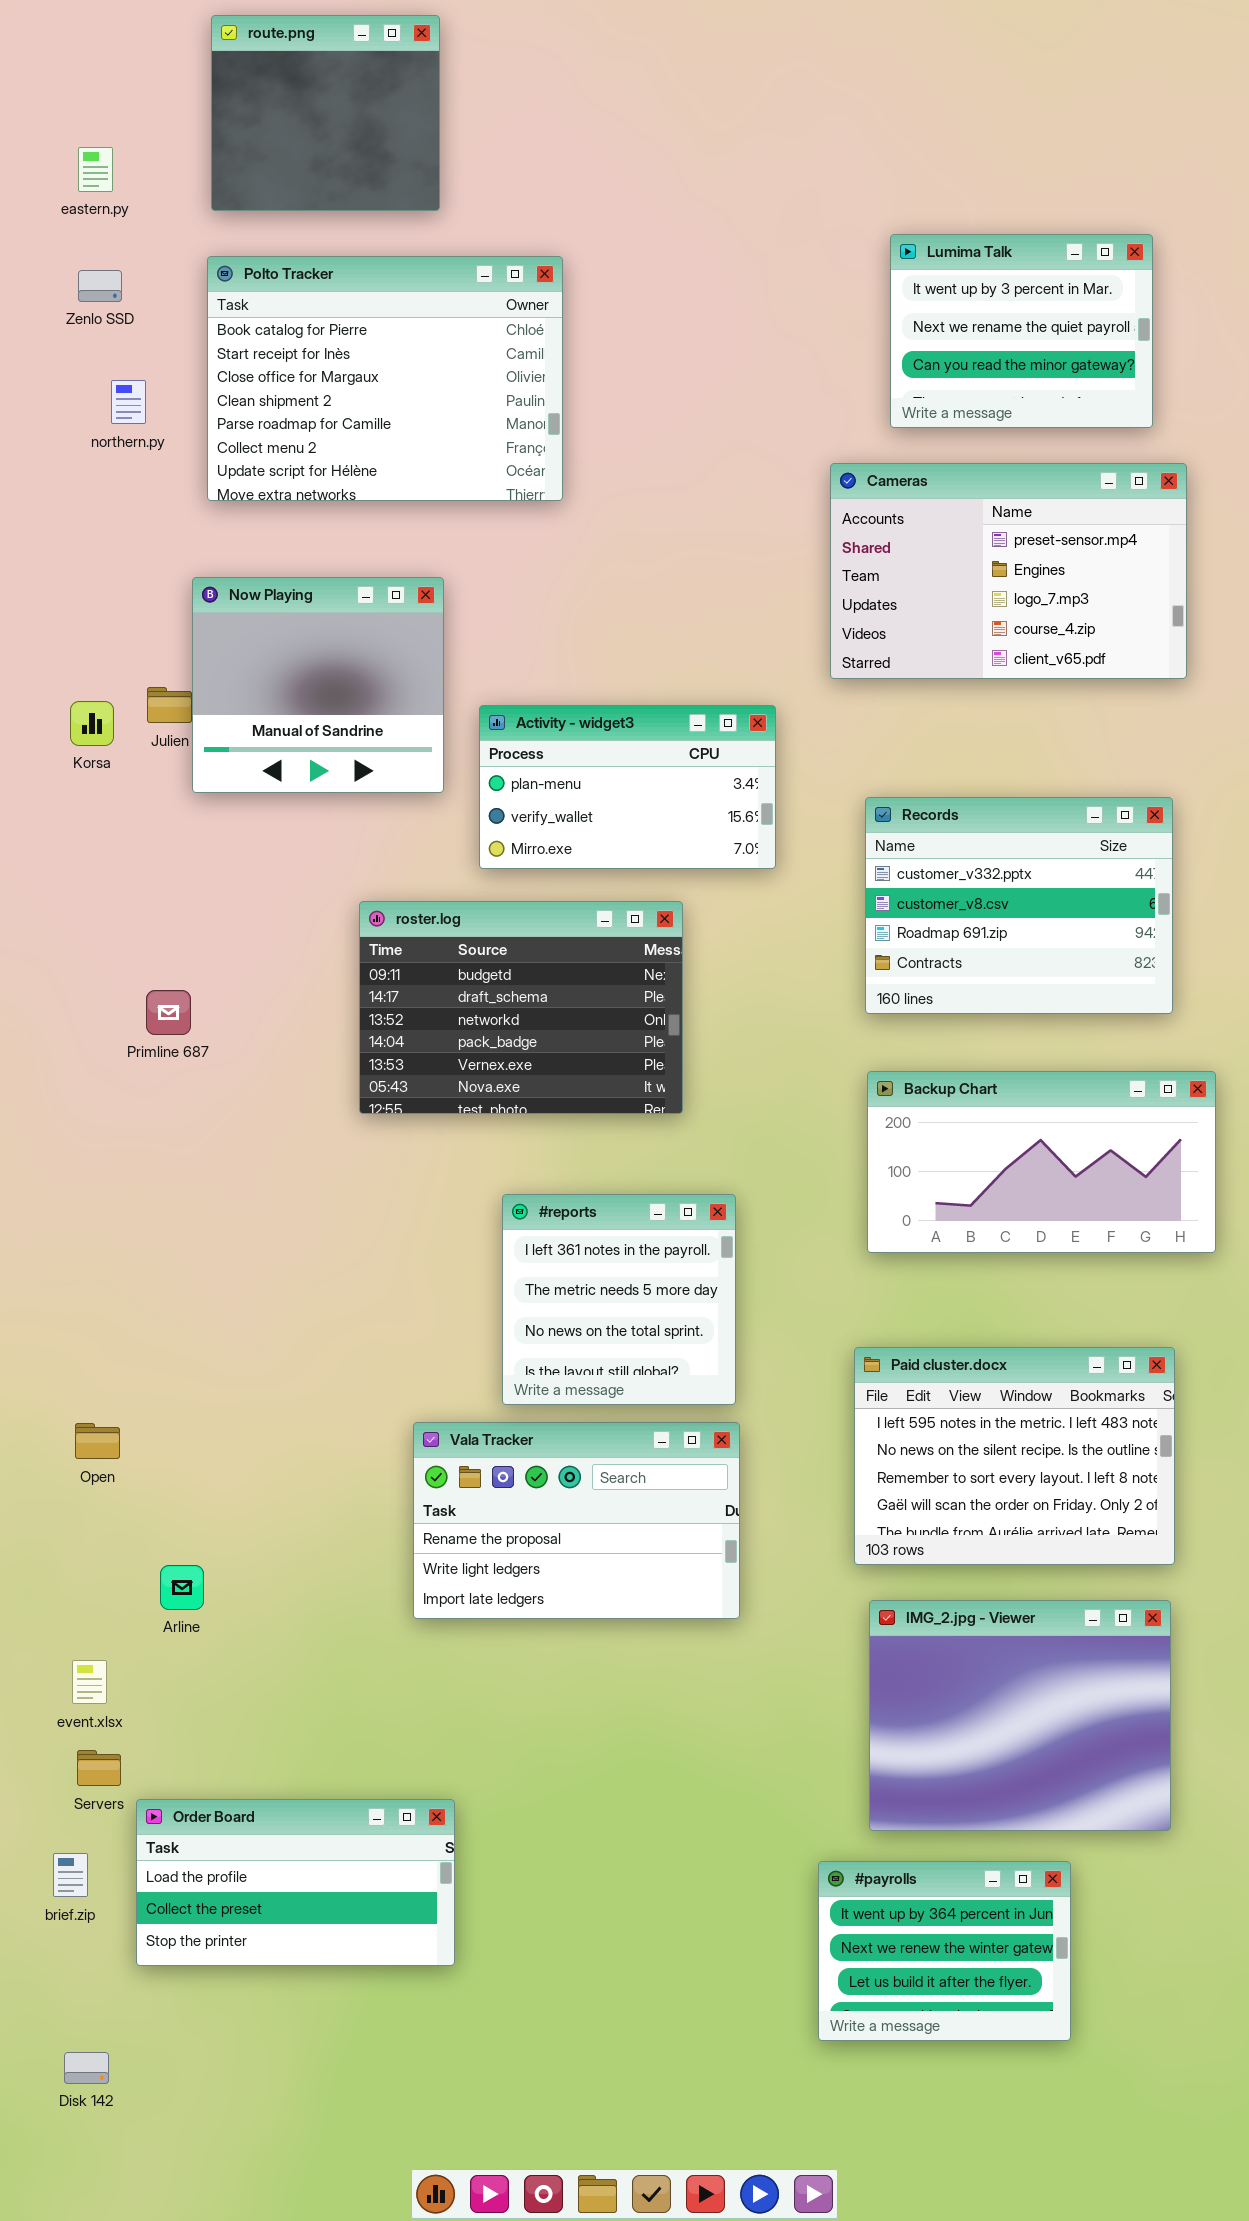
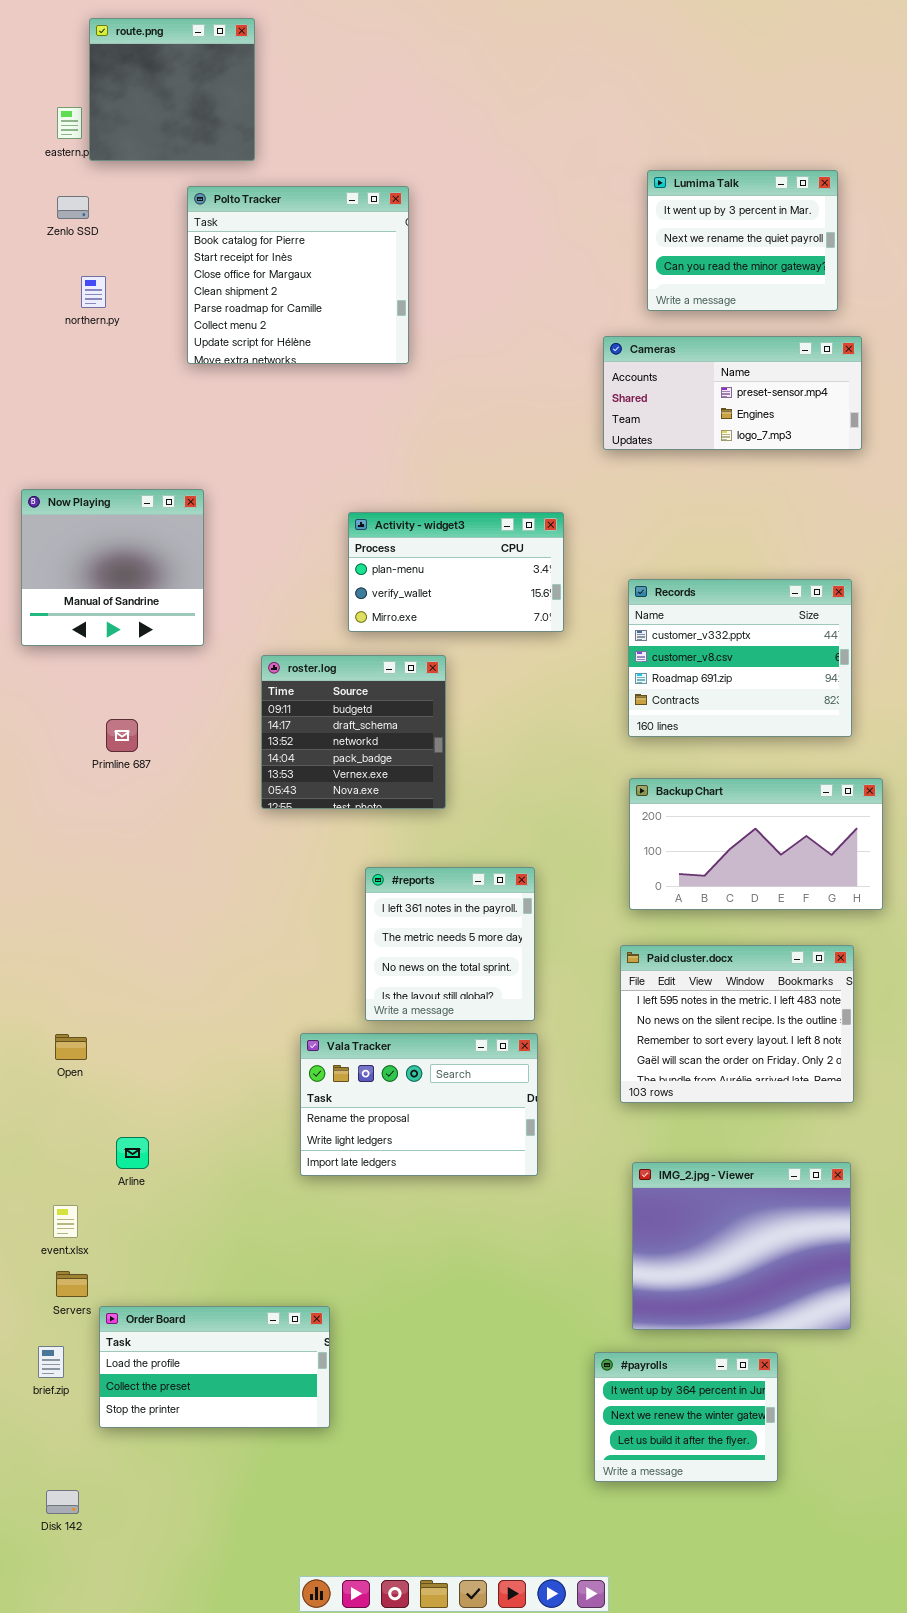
route.png: [211,15,440,211] -> [89,18,255,161], moved
Polto Tracker: [207,256,563,501] -> [187,186,409,364], resized
Cameras: [830,463,1187,679] -> [603,336,862,450], resized
Now Playing: [192,577,444,793] -> [21,489,204,646], moved
roster.log: [359,901,683,1114] -> [261,655,446,809], resized
Paid cluster.docx: [854,1347,1175,1565] -> [620,945,854,1103], moved

